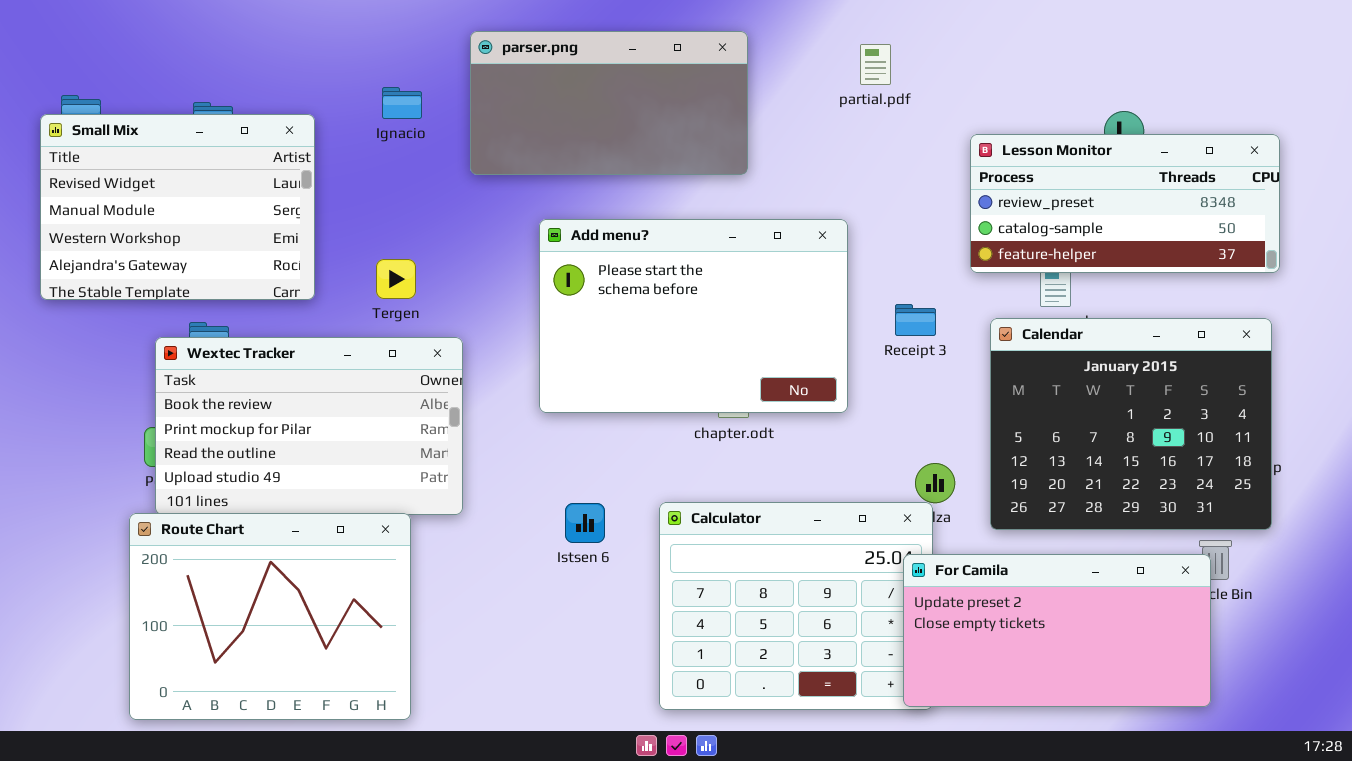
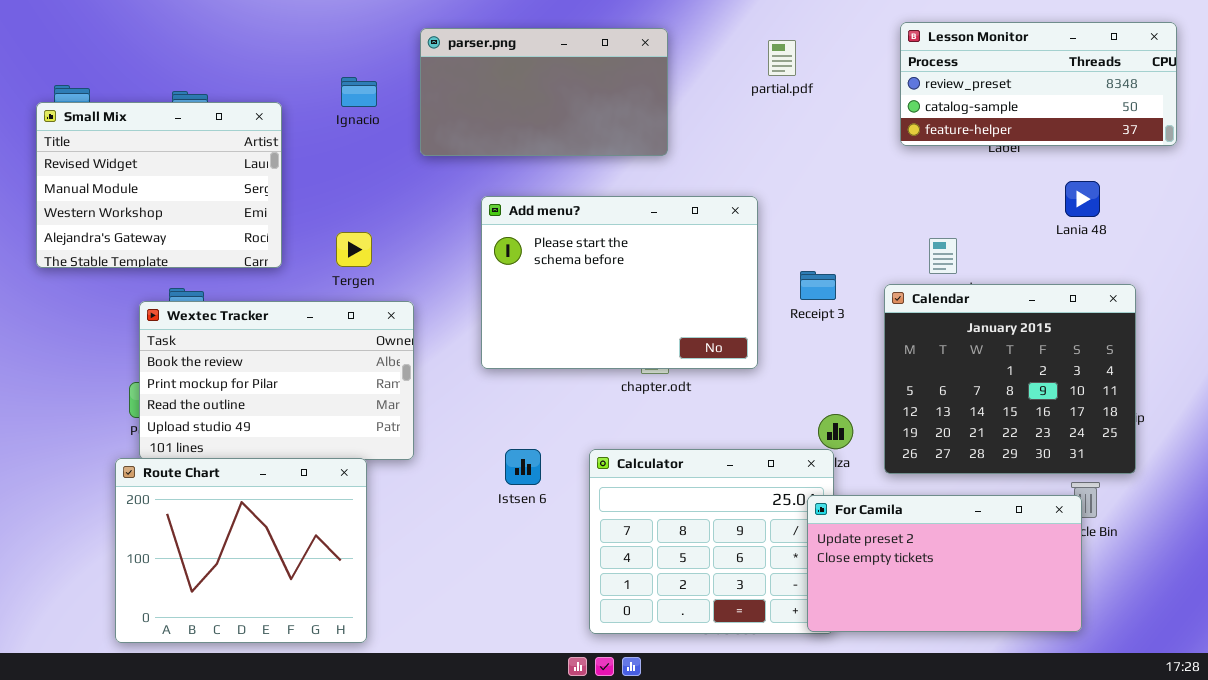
Lesson Monitor: [970,134,1280,273] -> [900,22,1177,146], moved

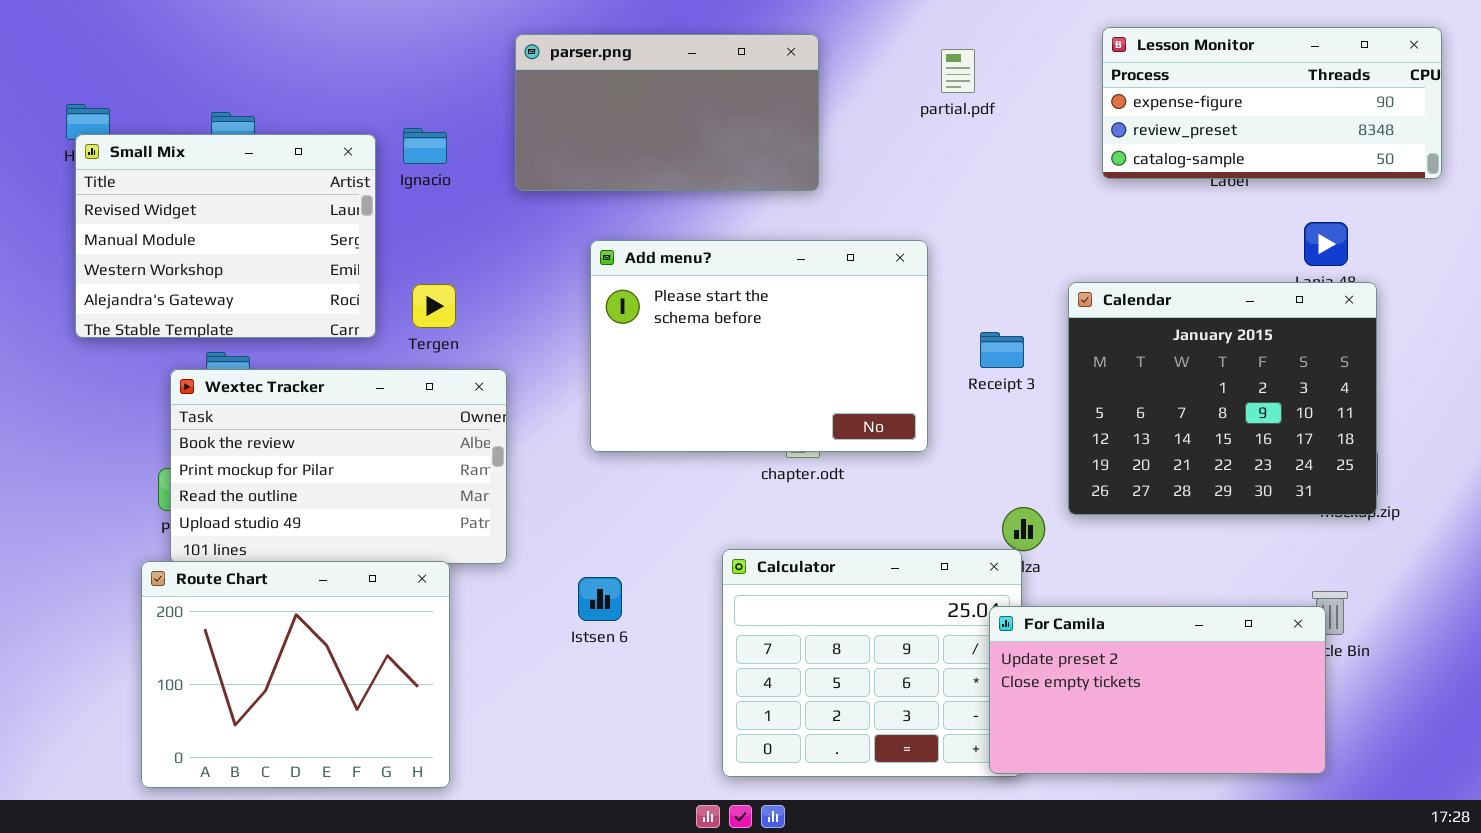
Lesson Monitor: [900,22,1177,146] -> [1102,27,1442,179], scrolled up 1 row
Ignacio: [341,77,377,107] -> [403,128,447,164], moved
Small Mix: [36,102,282,268] -> [75,134,376,338], moved
Calendar: [884,284,1136,474] -> [1068,282,1377,515], moved
Istsen 6: [505,449,541,485] -> [578,577,622,621], moved

